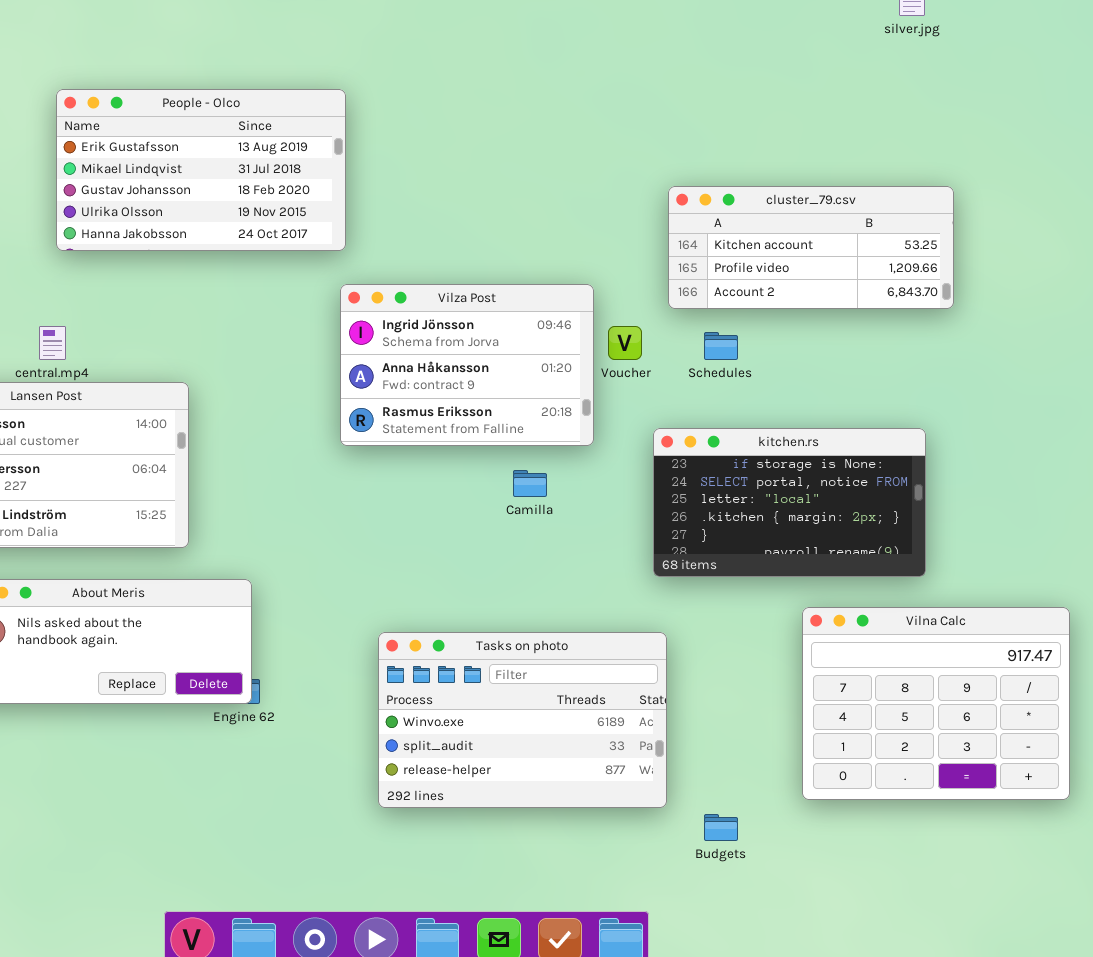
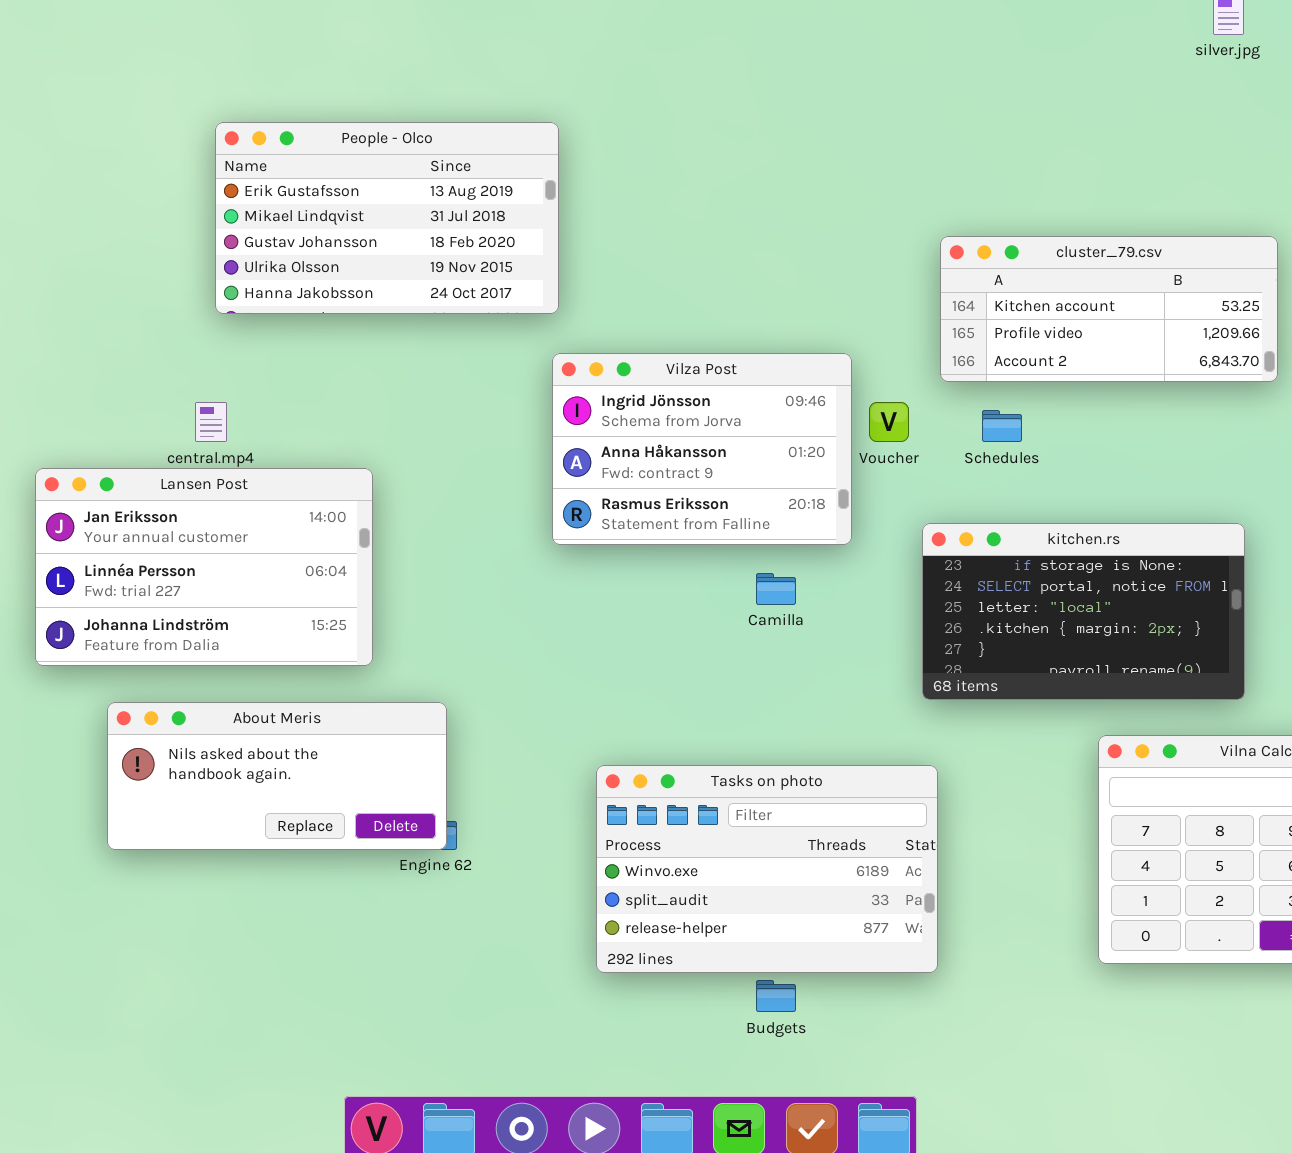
Budgets: [704,814,738,841] -> [756,980,796,1012], moved

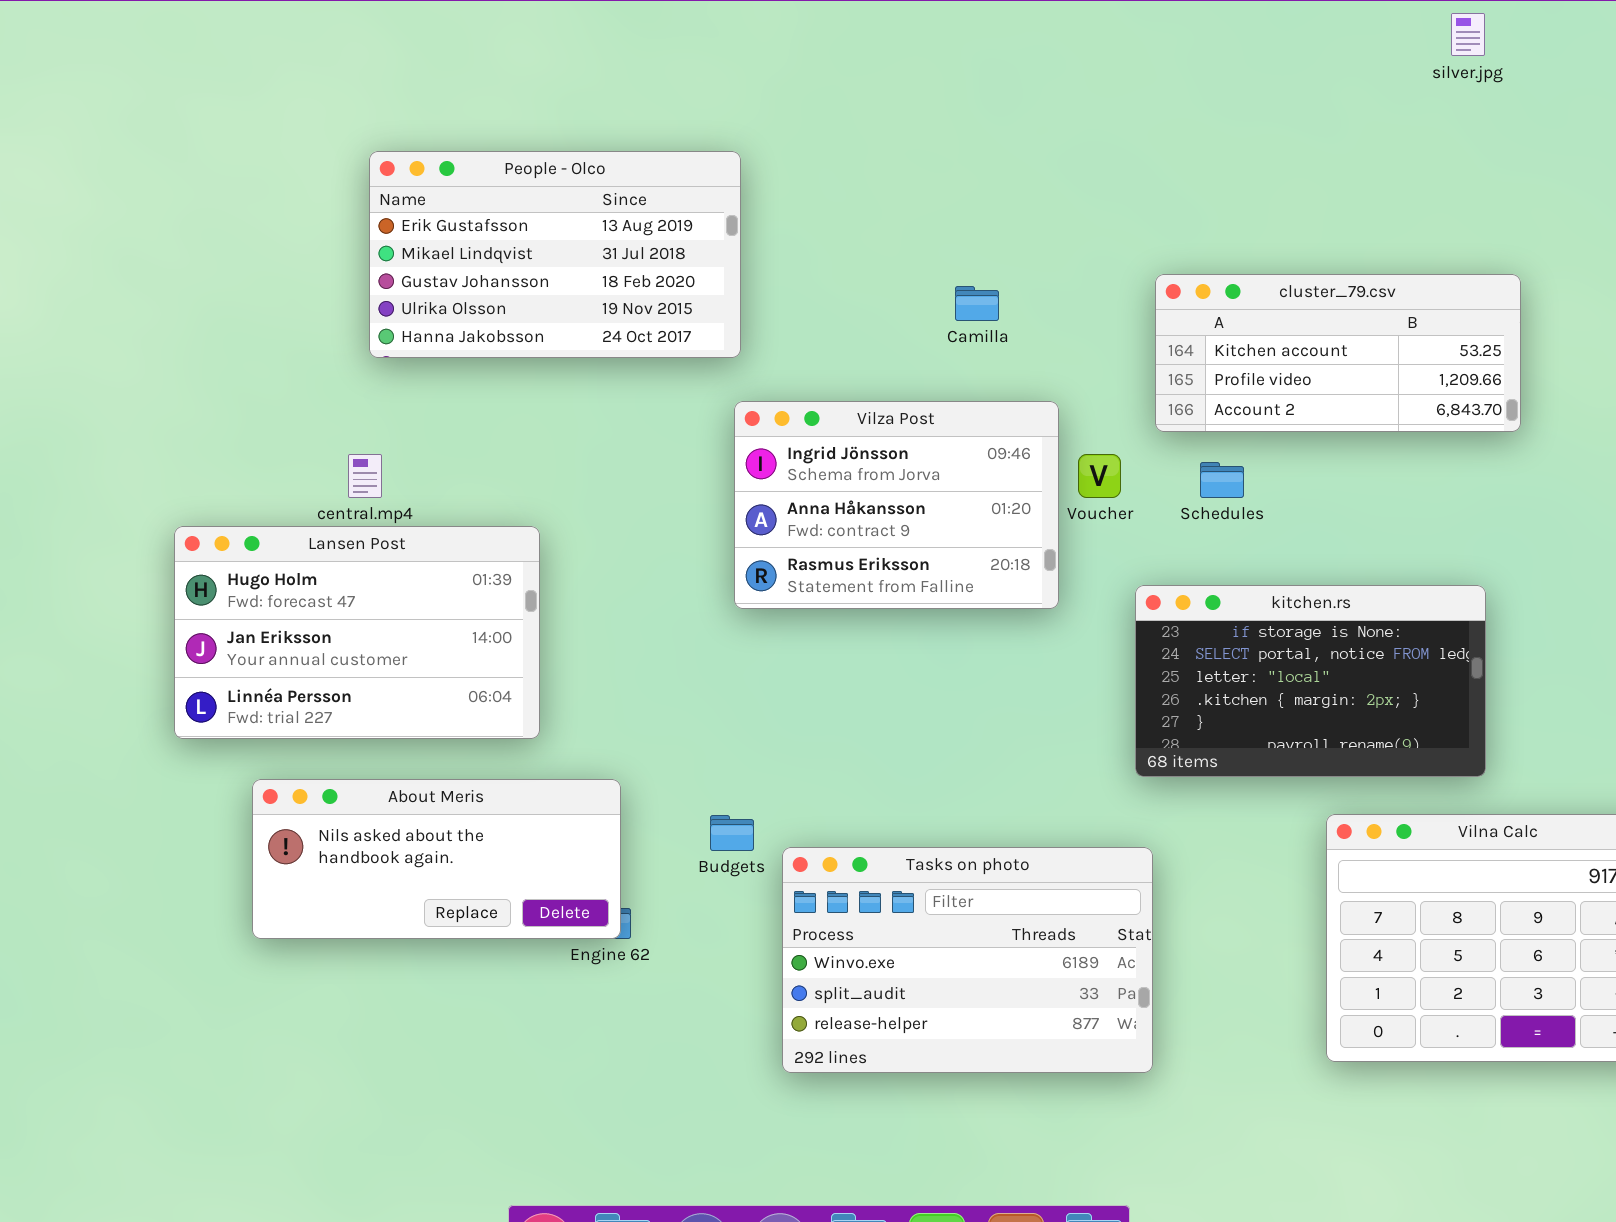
Lansen Post: [35,468,373,666] -> [174,526,540,739], scrolled up 1 row
Camilla: [756,573,796,605] -> [955,286,999,321], moved
Budgets: [756,980,796,1012] -> [710,815,754,851], moved

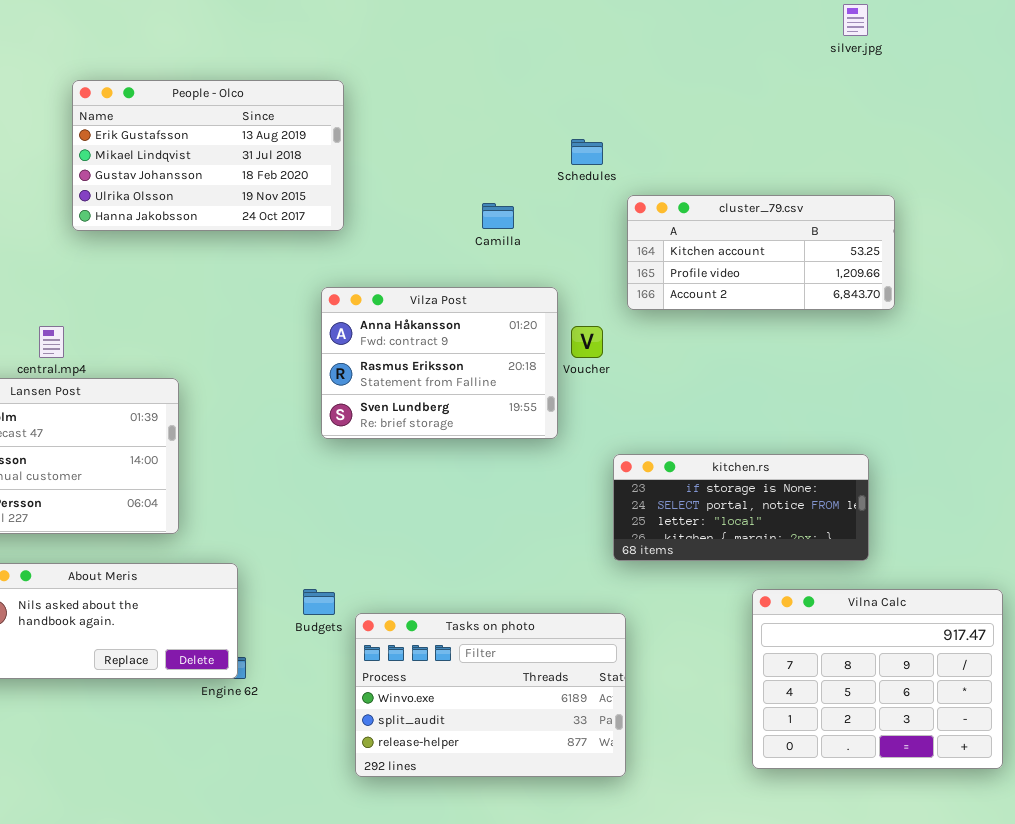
People - Olco: [369,151,741,358] -> [72,80,344,231], moved
Vilza Post: [734,401,1059,609] -> [321,287,558,439], scrolled down 1 row
Schedules: [1200,462,1244,498] -> [571,139,603,165], moved
kitchen.rs: [1135,585,1486,777] -> [613,454,869,561], resized

